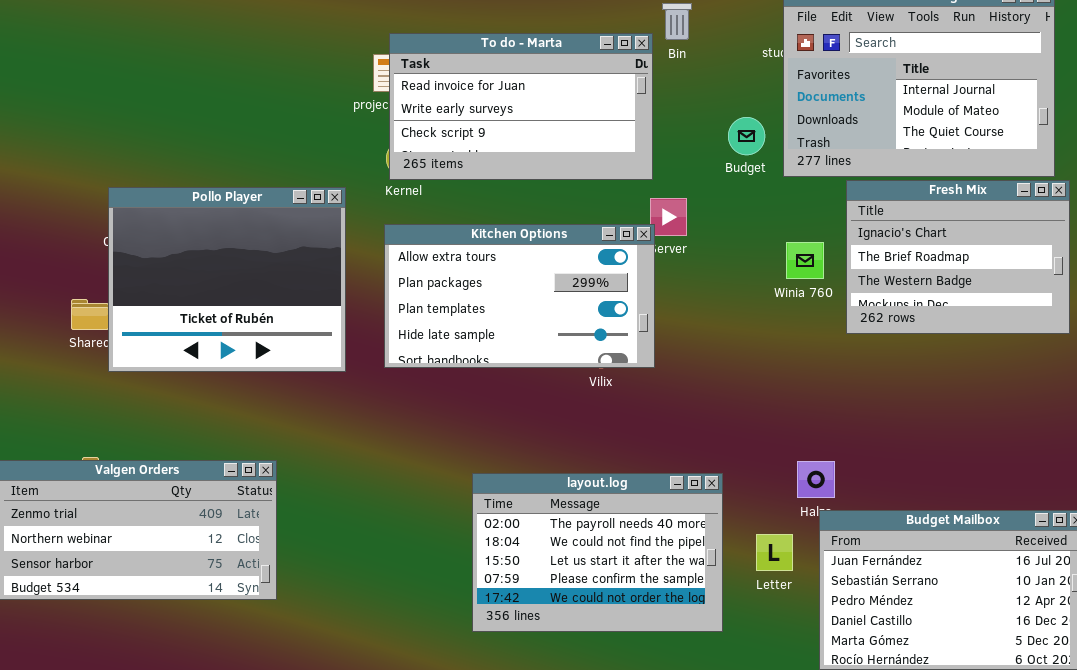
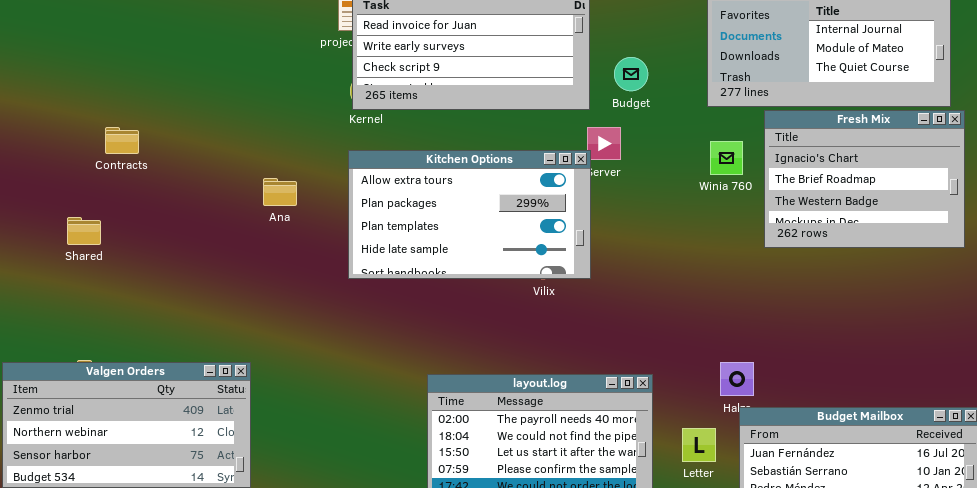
Budget: [728,117,765,155] -> [614,57,648,91], moved
Pollo Player: [108,187,346,372] -> none, closed
Winia 760: [786,242,824,279] -> [710,141,743,175], moved

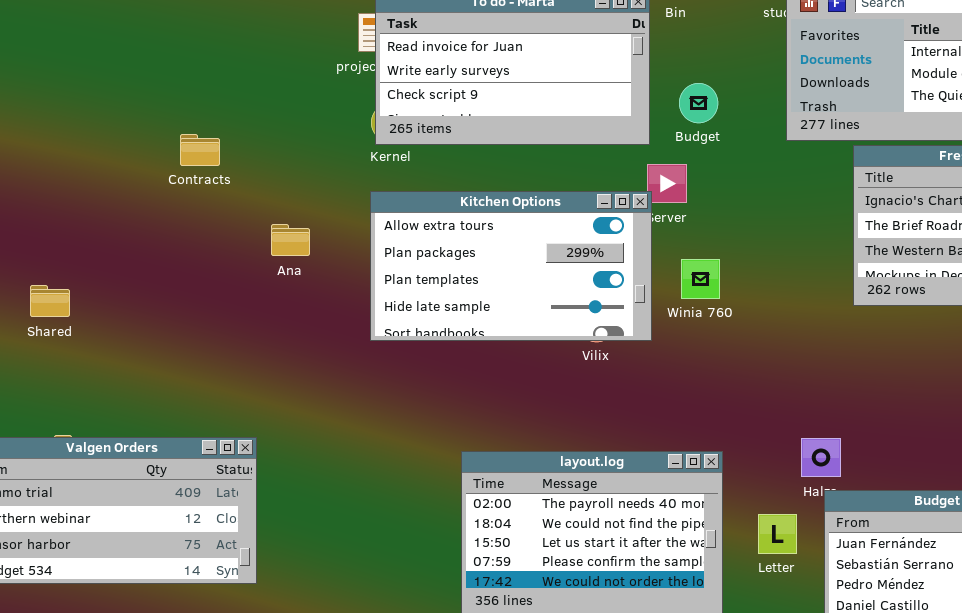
Contracts: [105,127,139,154] -> [180,134,220,166], moved
Winia 760: [710,141,743,175] -> [681,259,720,299], moved
Shared: [67,217,101,245] -> [30,285,70,317], moved

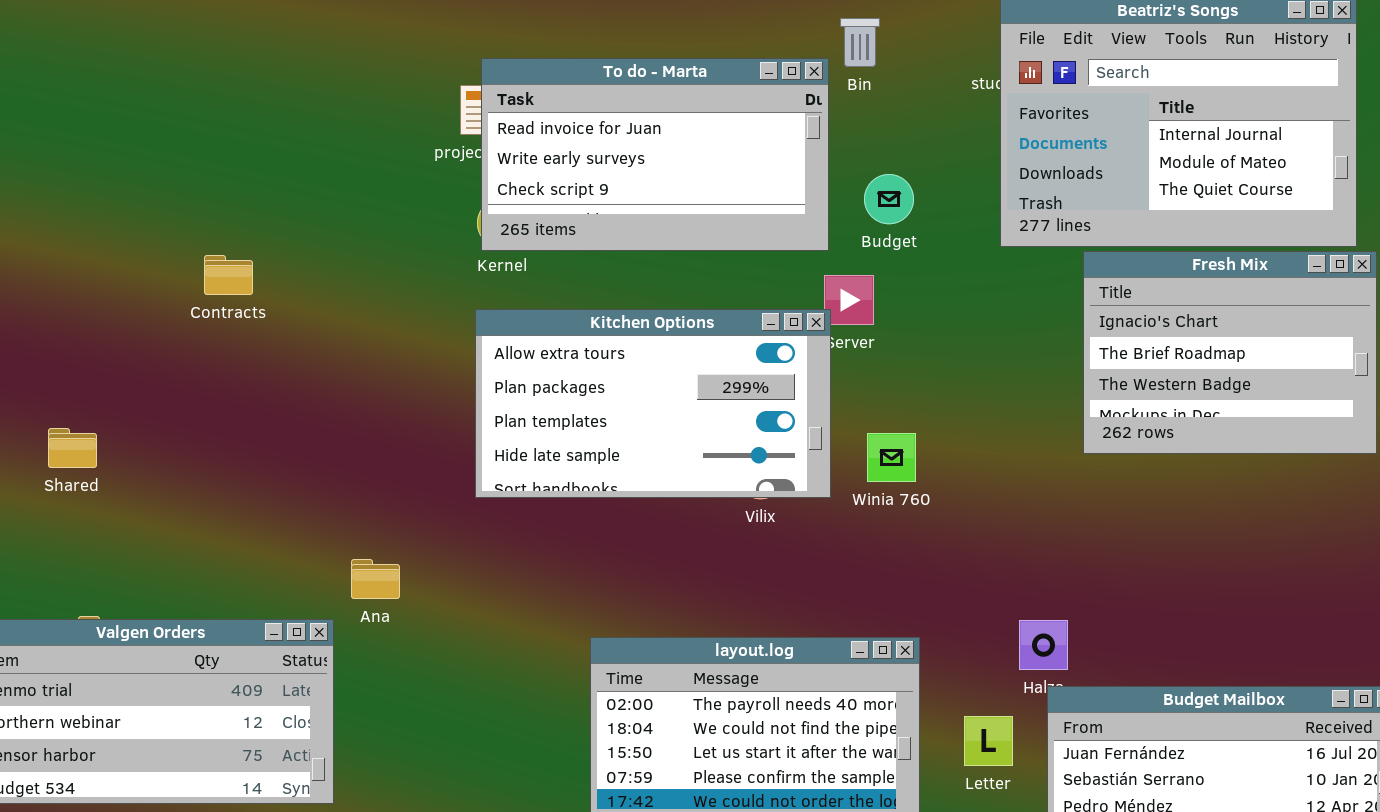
Contracts: [180,134,220,166] -> [204,255,253,295], moved
Ana: [271,224,310,256] -> [351,559,400,599], moved
Winia 760: [681,259,720,299] -> [867,433,916,482], moved

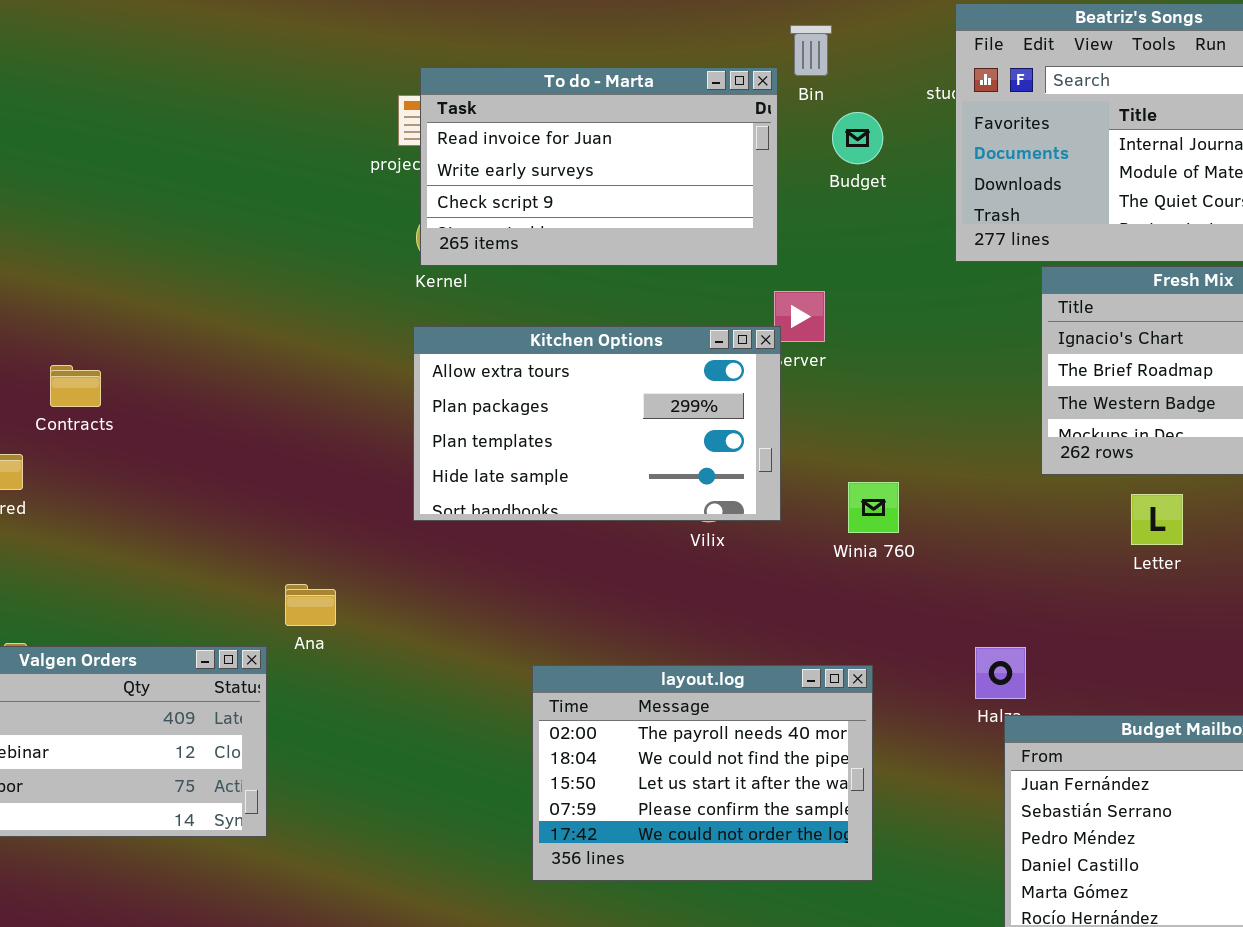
Budget: [864,174,914,224] -> [832,112,883,164], moved
Contracts: [204,255,253,295] -> [50,365,101,407], moved
Winia 760: [867,433,916,482] -> [848,482,899,533], moved
Letter: [964,716,1013,766] -> [1131,494,1183,545], moved

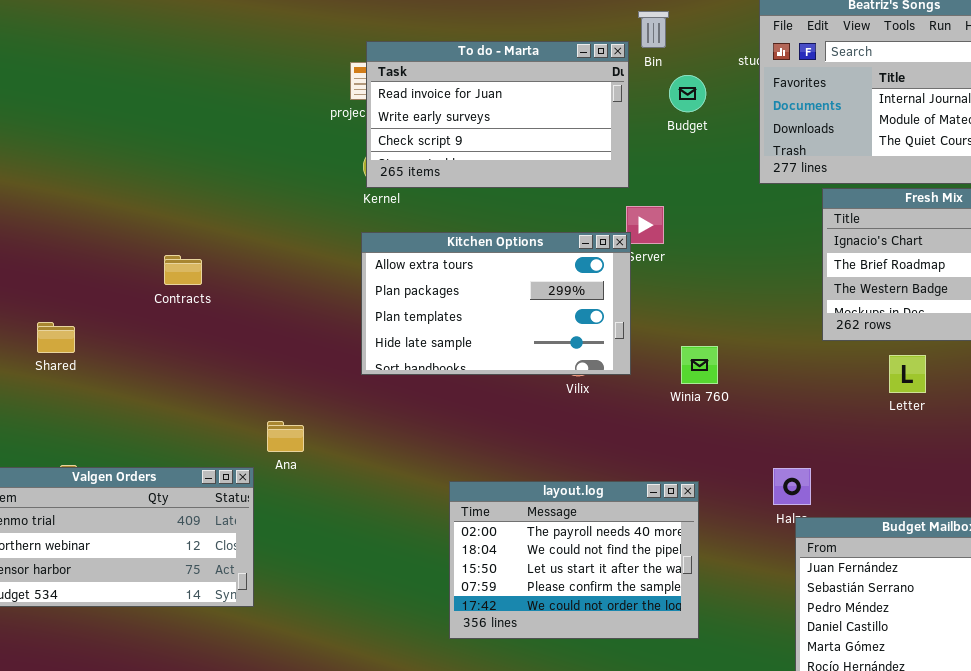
Contracts: [50,365,101,407] -> [164,255,202,285], moved

